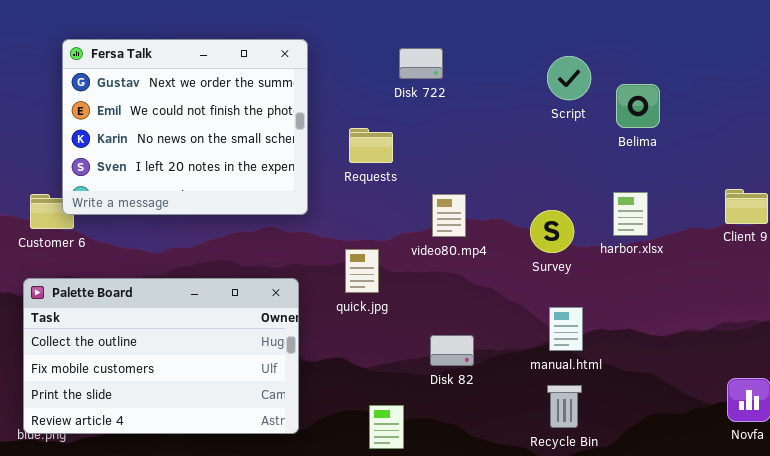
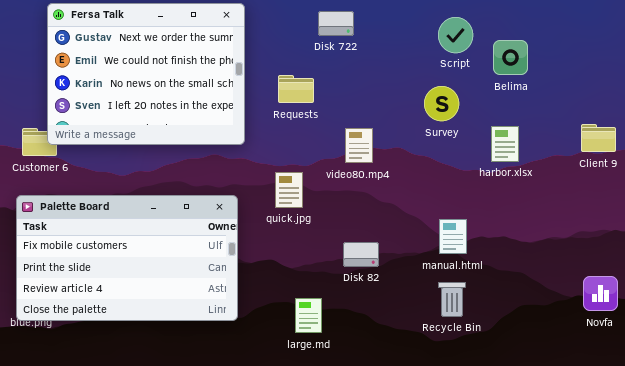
Survey: [530,210,574,253] -> [424,86,459,121], moved
Palette Board: [23,278,299,434] -> [16,195,238,321], scrolled down 1 row

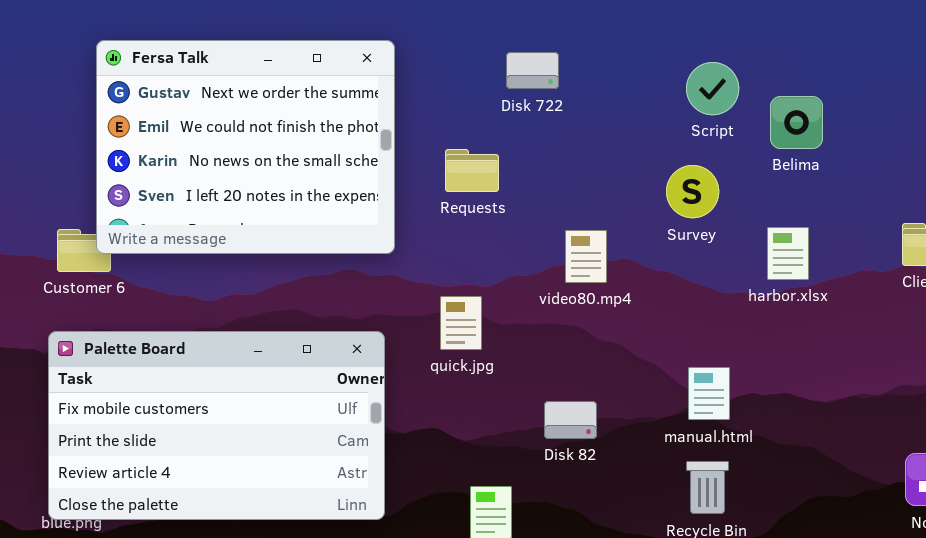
video80.mp4: [345,128,373,163] -> [565,230,607,283], moved

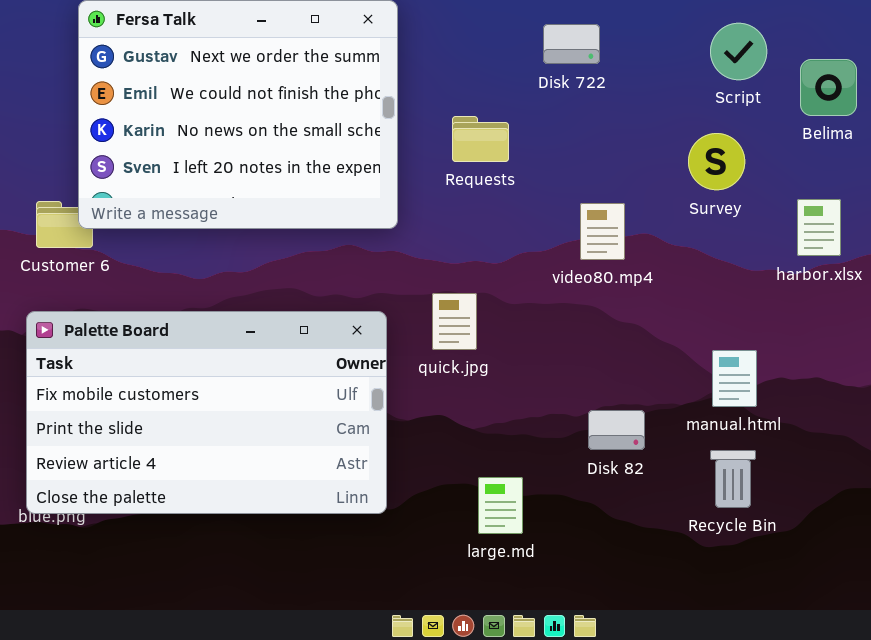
Disk 722: [506,52,559,89] -> [543,24,600,64], moved
quick.jpg: [440,296,482,350] -> [432,293,477,350], moved
Disk 82: [544,401,597,439] -> [588,410,645,450], moved

